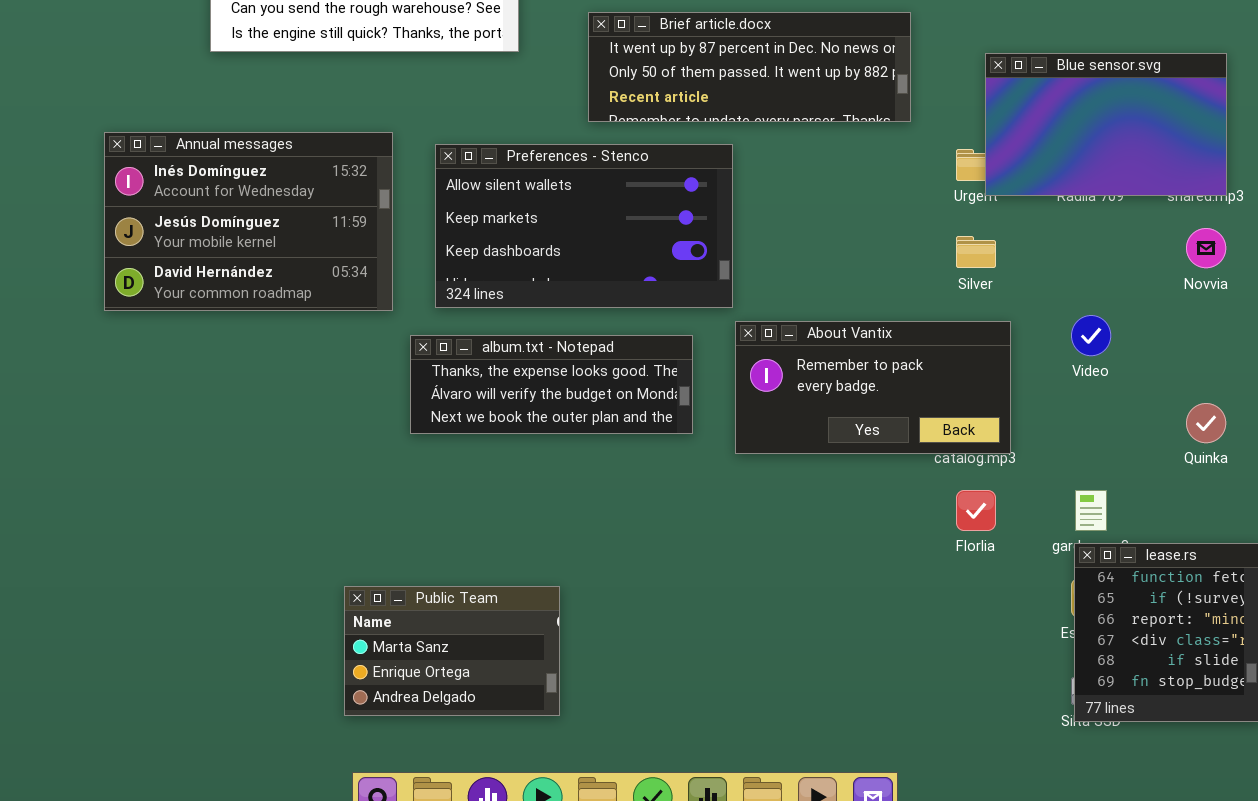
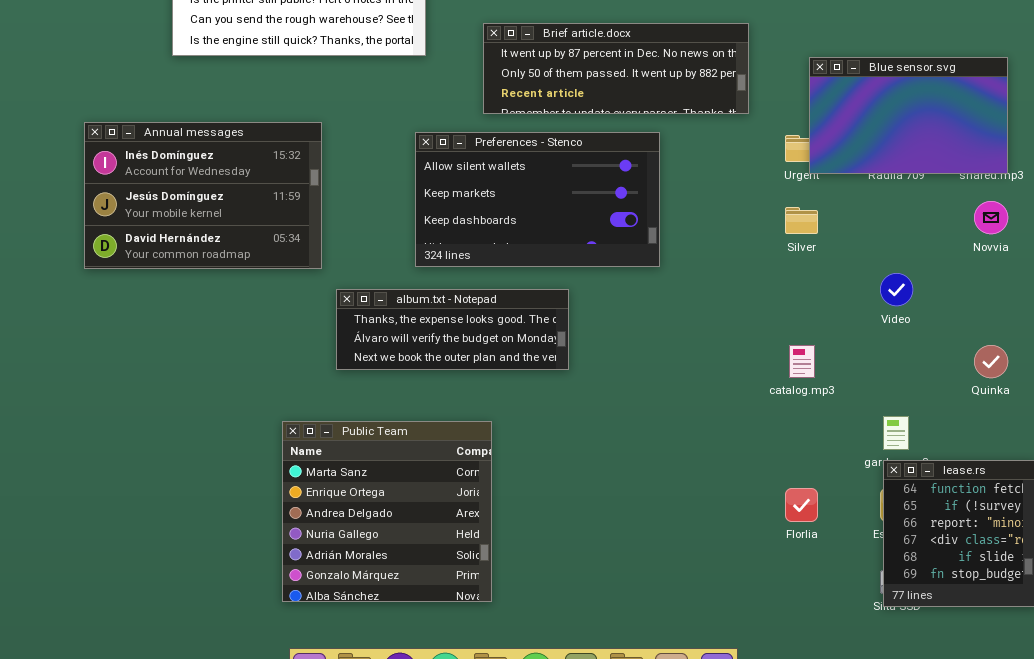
Preferences - Stenco: [435,144,733,308] -> [415,132,660,267], moved
About Vantix: [735,321,1011,454] -> none, closed
Florlia: [956,490,996,531] -> [785,488,818,522], moved
Public Team: [344,586,560,716] -> [282,421,492,602], resized

